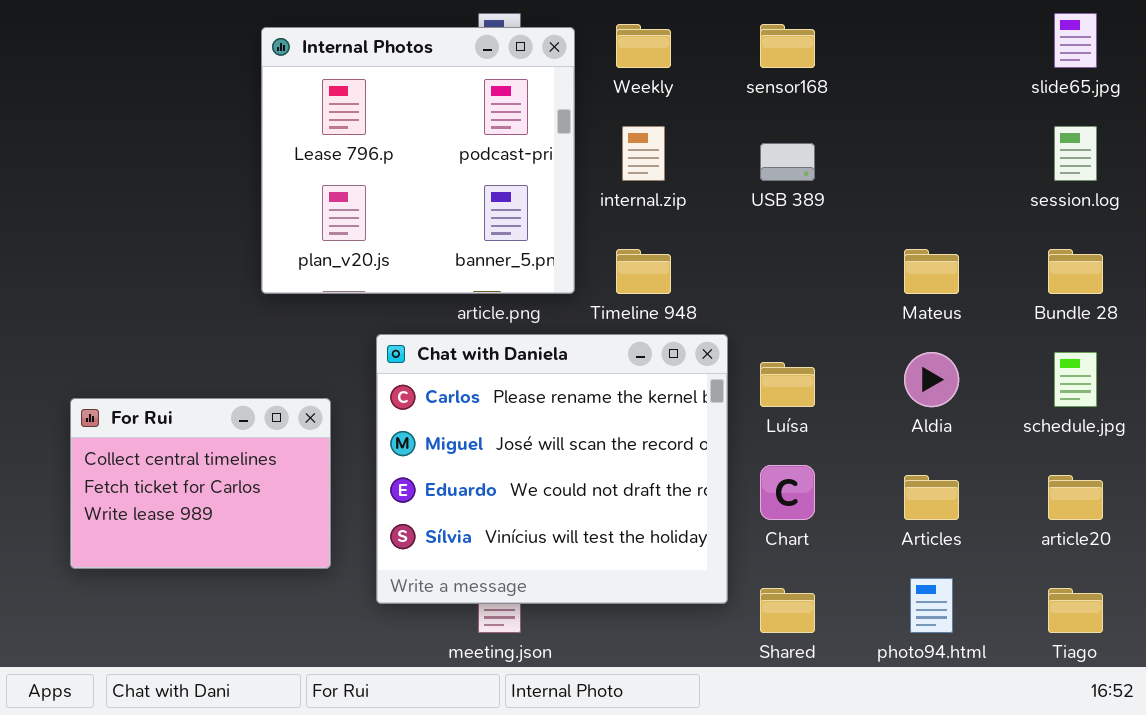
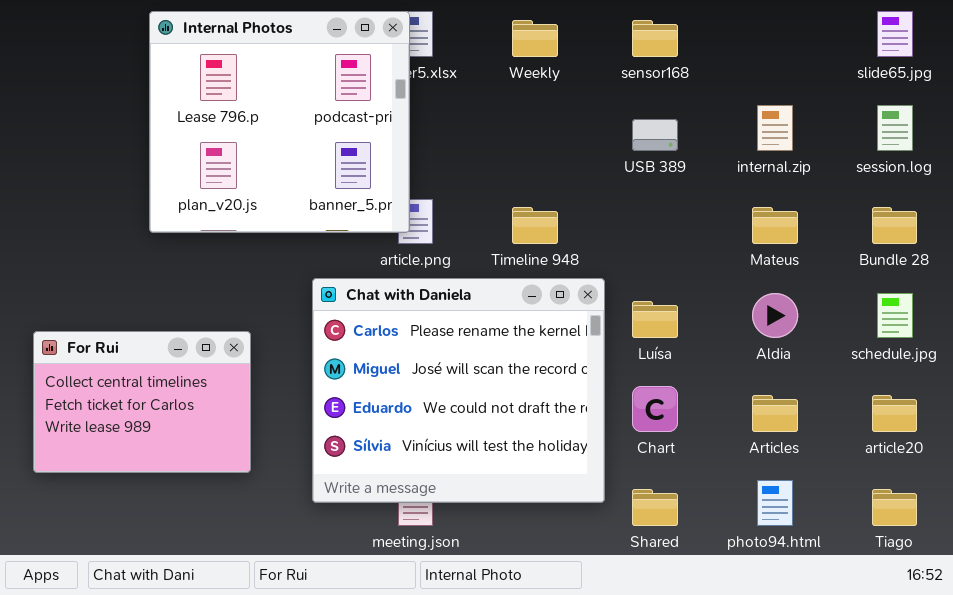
Internal Photos: [261,27,575,294] -> [149,11,410,233], moved
internal.zip: [622,126,665,181] -> [757,105,793,151], moved
For Rui: [70,398,331,569] -> [33,331,251,473], moved

